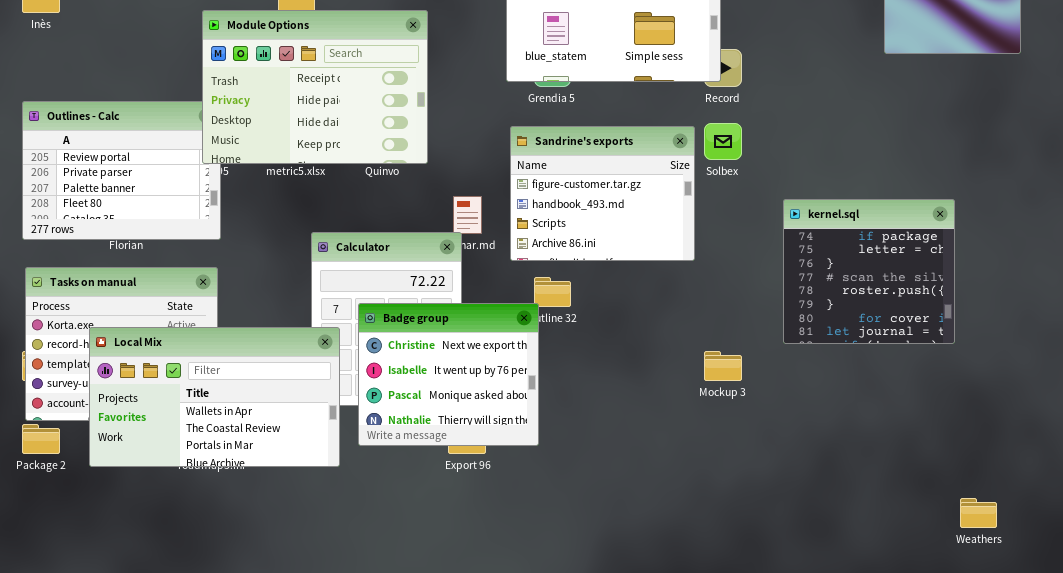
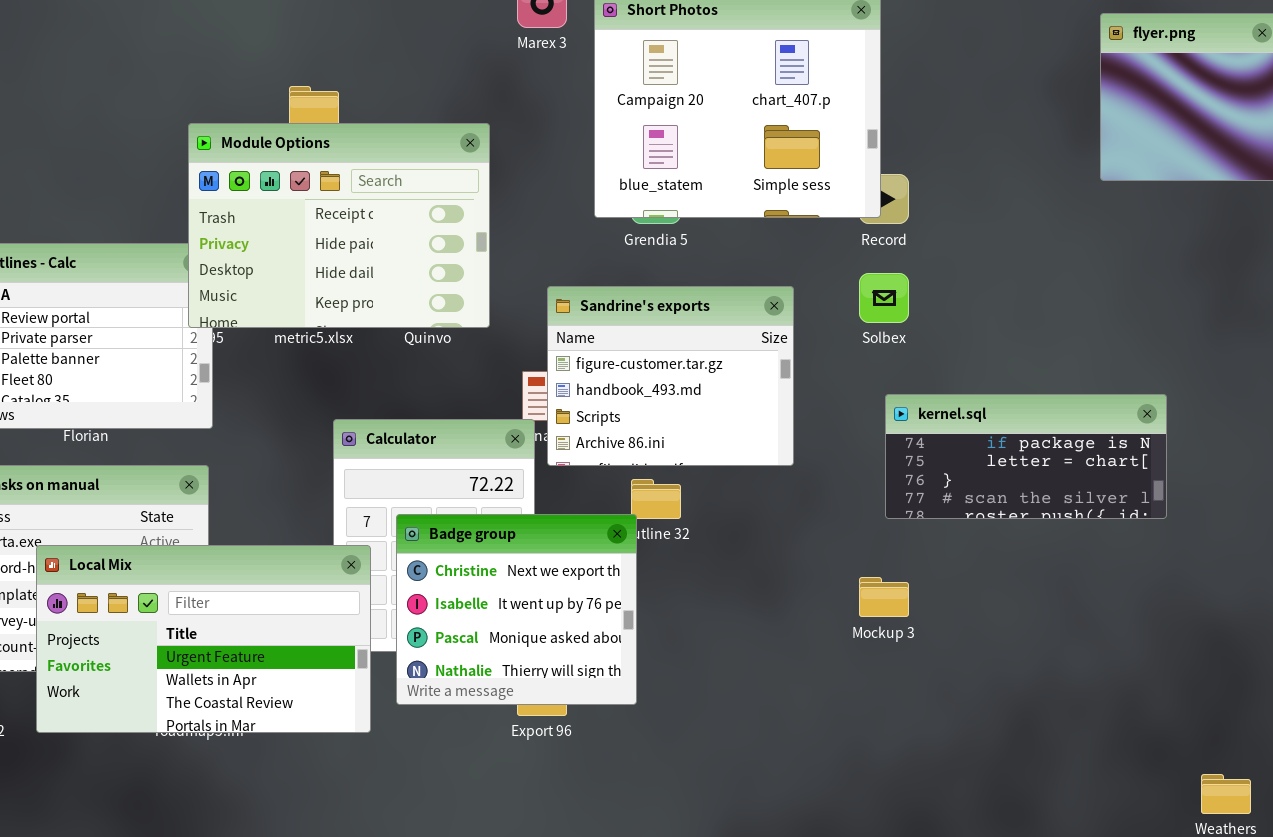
Sandrine's exports: [510,126,695,261] -> [547,286,794,466], moved
kernel.sql: [783,199,955,344] -> [885,394,1167,519], moved, resized
Local Mix: [89,327,340,467] -> [36,545,371,733], scrolled up 1 row

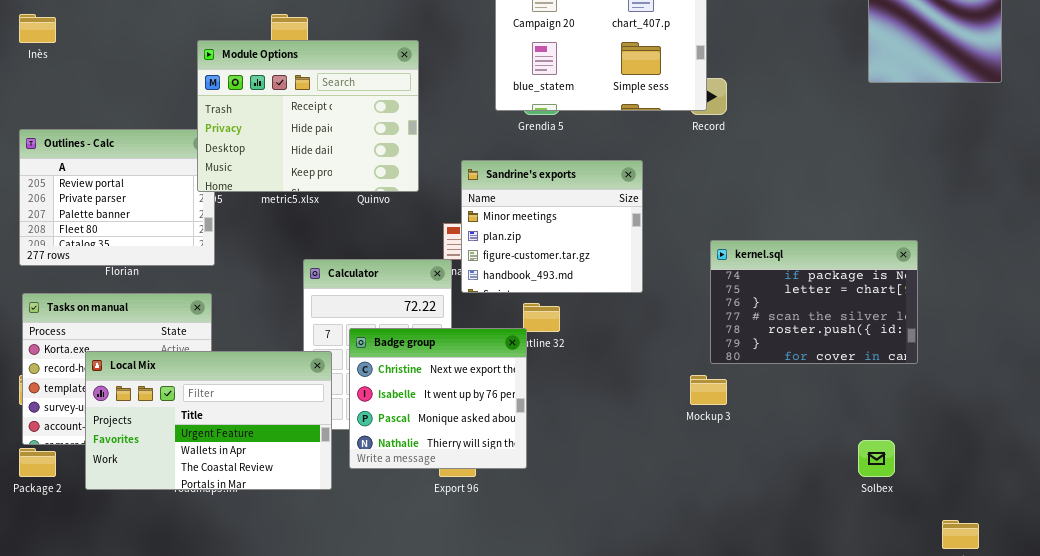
Solbex: [859,273,909,323] -> [858,440,895,477], moved
Sandrine's exports: [547,286,794,466] -> [461,160,643,293], scrolled up 2 rows
kernel.sql: [885,394,1167,519] -> [710,240,918,364], resized

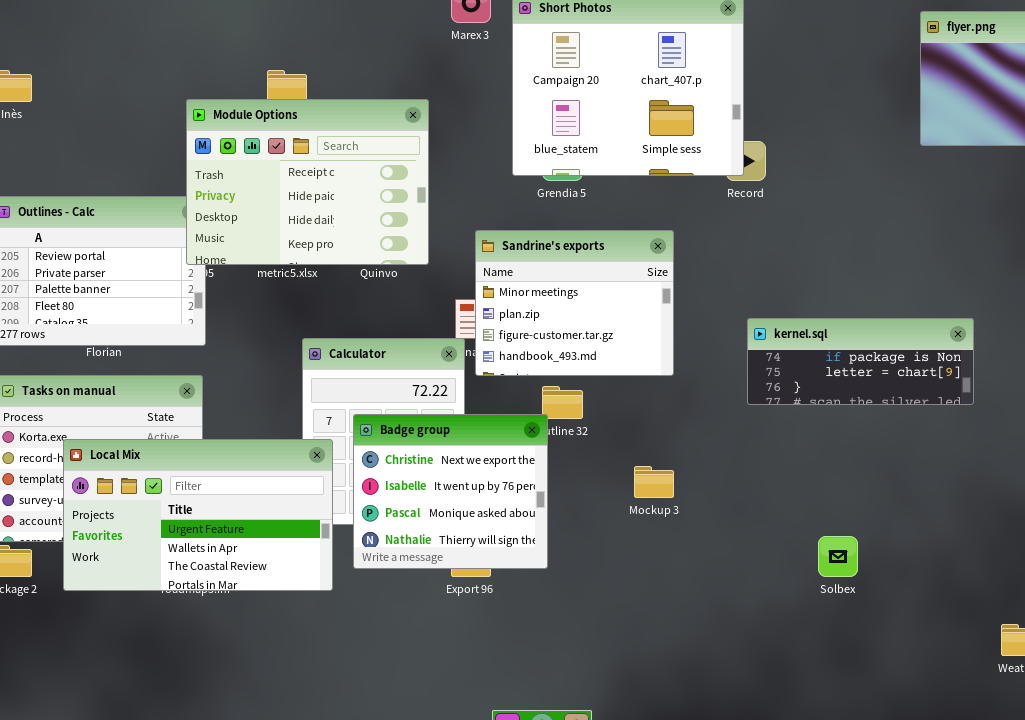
kernel.sql: [710,240,918,364] -> [747,318,974,405], resized
Mockup 3: [690,375,727,405] -> [634,466,674,498], moved
Solbex: [858,440,895,477] -> [818,536,858,577], moved

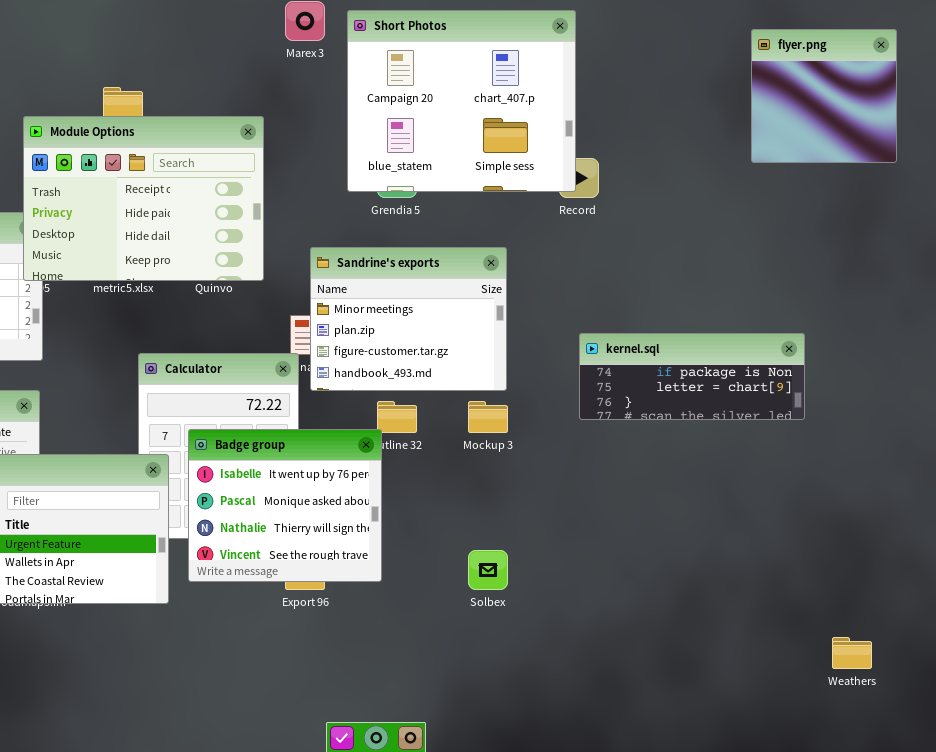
Badge group: [353,414,548,569] -> [188,429,382,582], scrolled down 1 row
Mockup 3: [634,466,674,498] -> [468,401,508,433], moved
Solbex: [818,536,858,577] -> [468,550,508,590], moved

